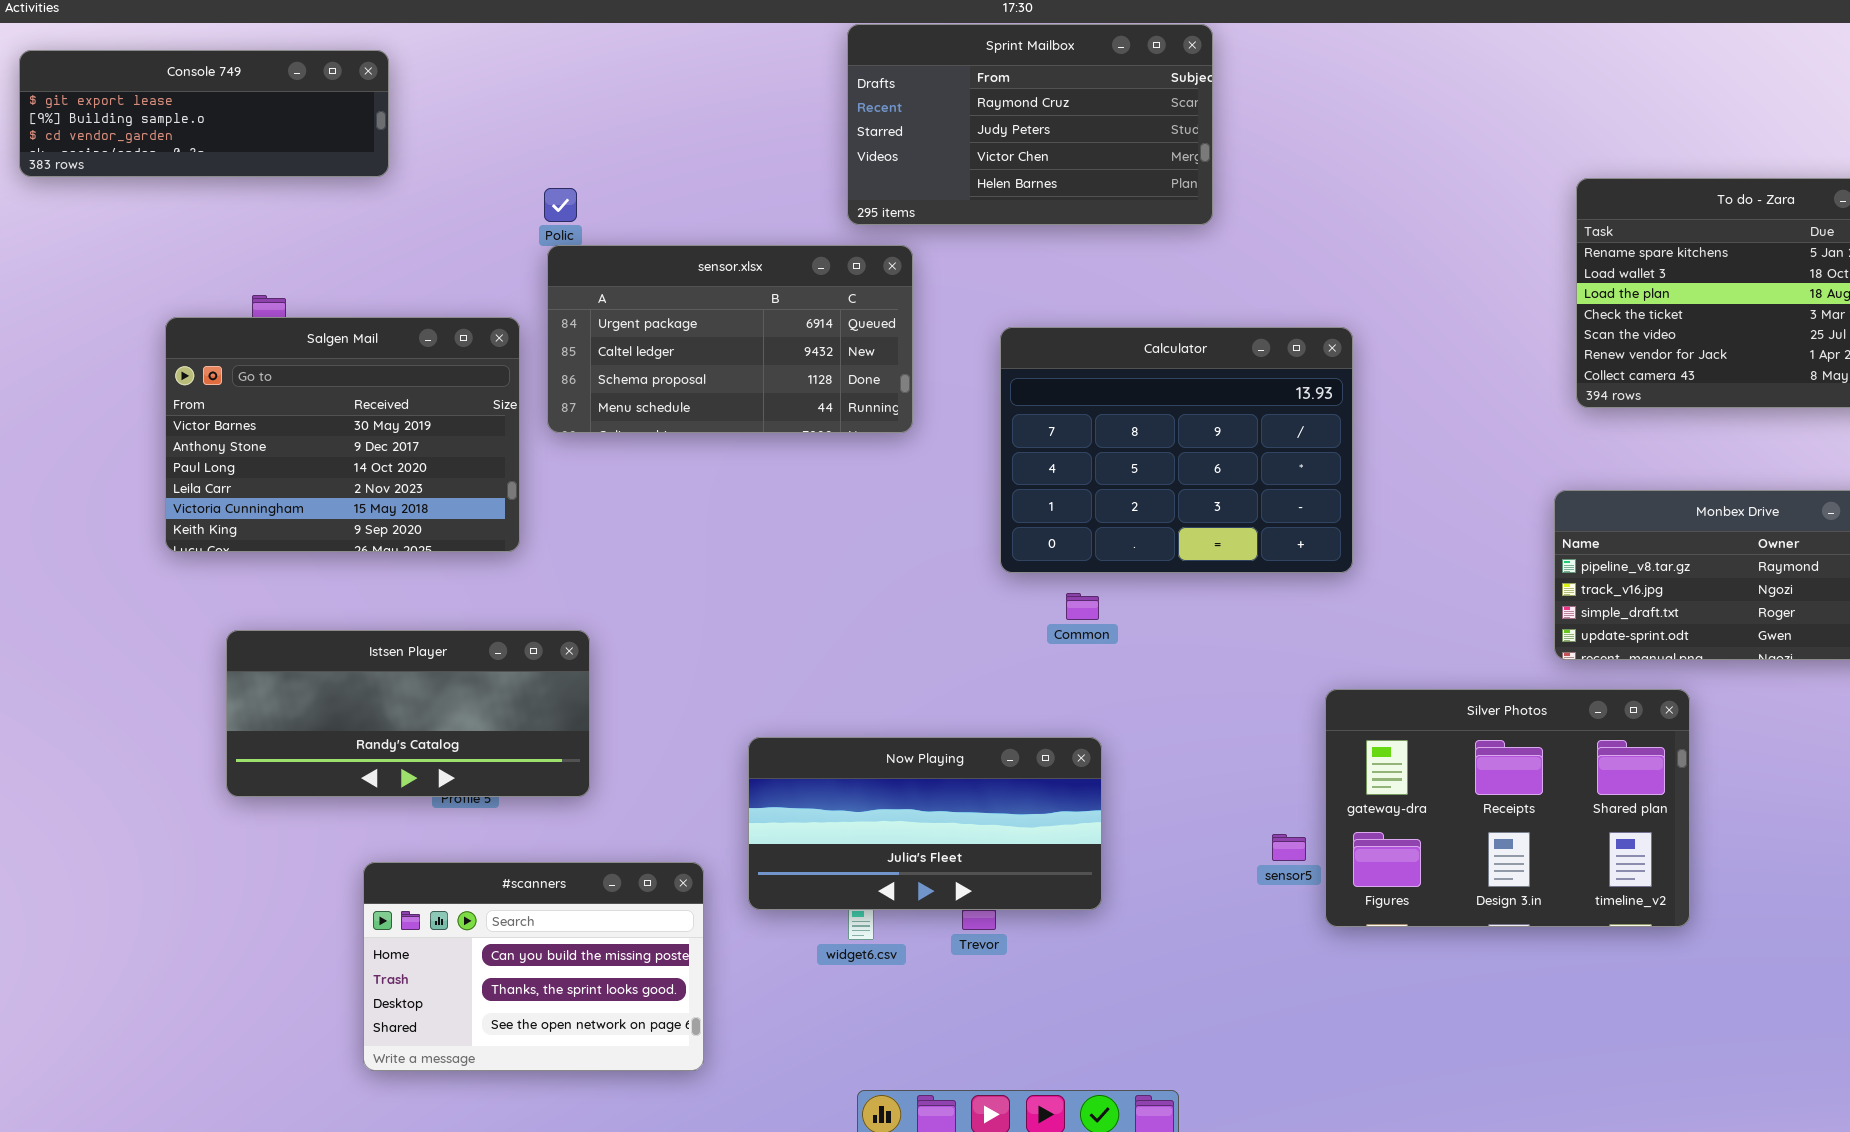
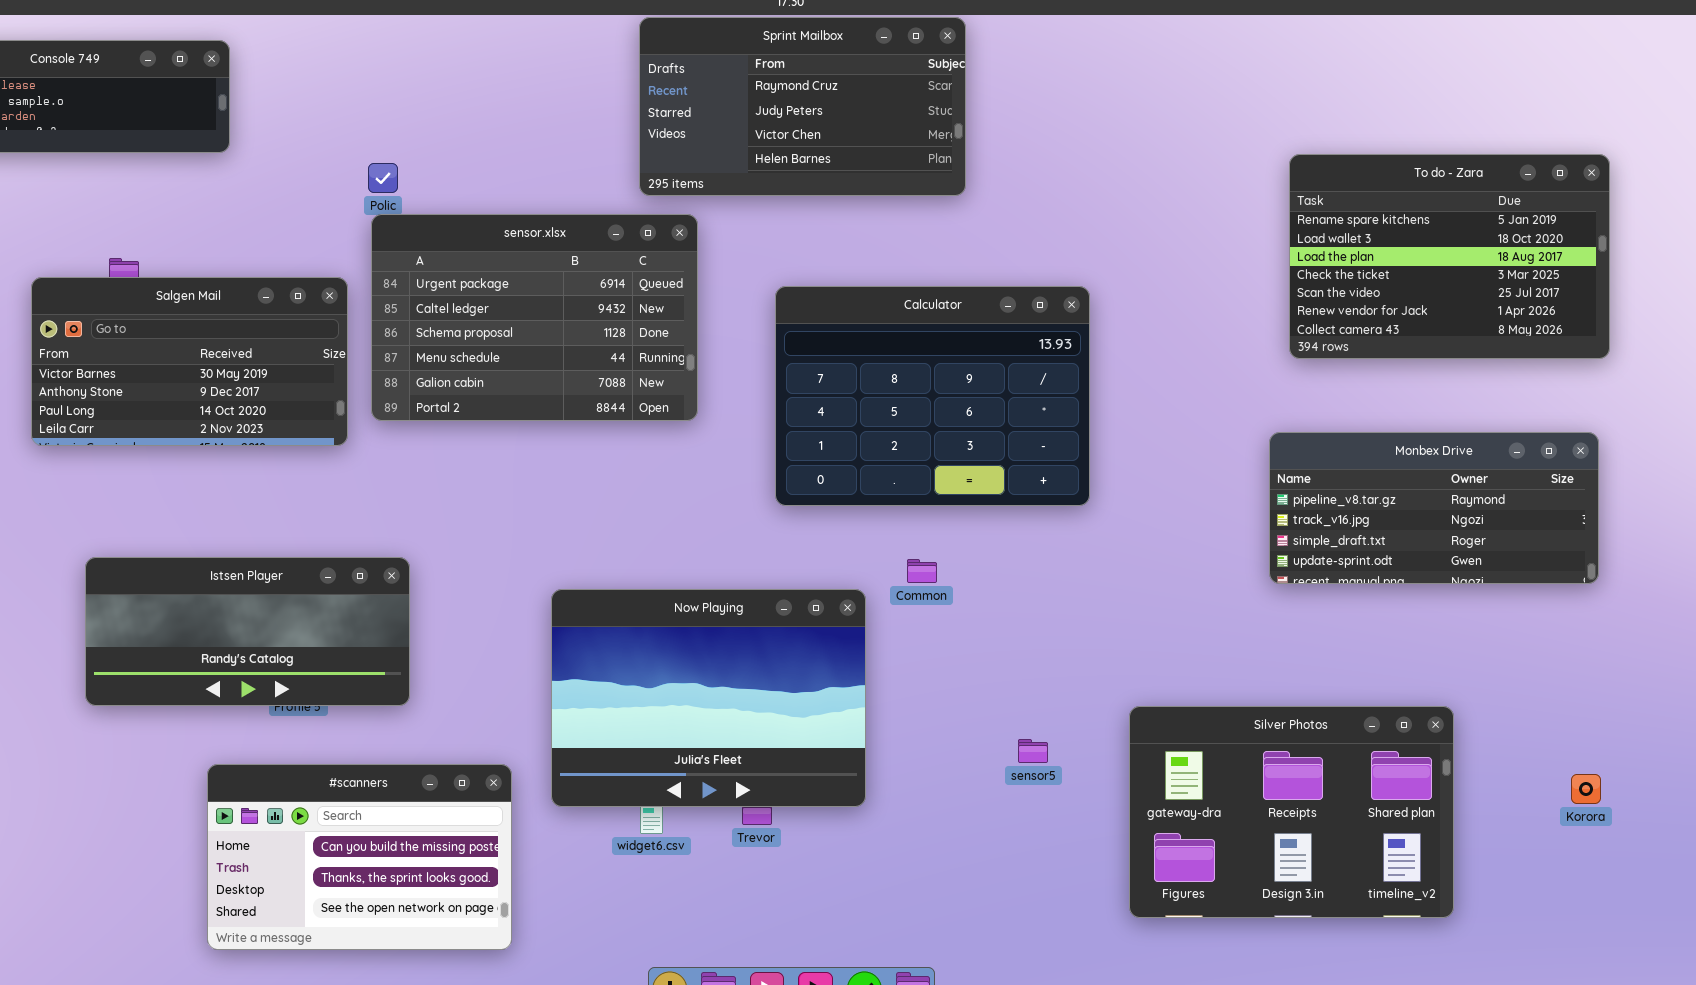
sensor.xlsx: [547,245,913,433] -> [371,214,698,421], resized
Salgen Mail: [165,317,520,552] -> [31,277,348,446], resized
Common: [1066,593,1099,620] -> [907,559,937,583], moved
Silver Photos: [1325,689,1690,927] -> [1129,706,1454,918], moved
Now Playing: [748,737,1102,910] -> [551,589,866,807], resized

